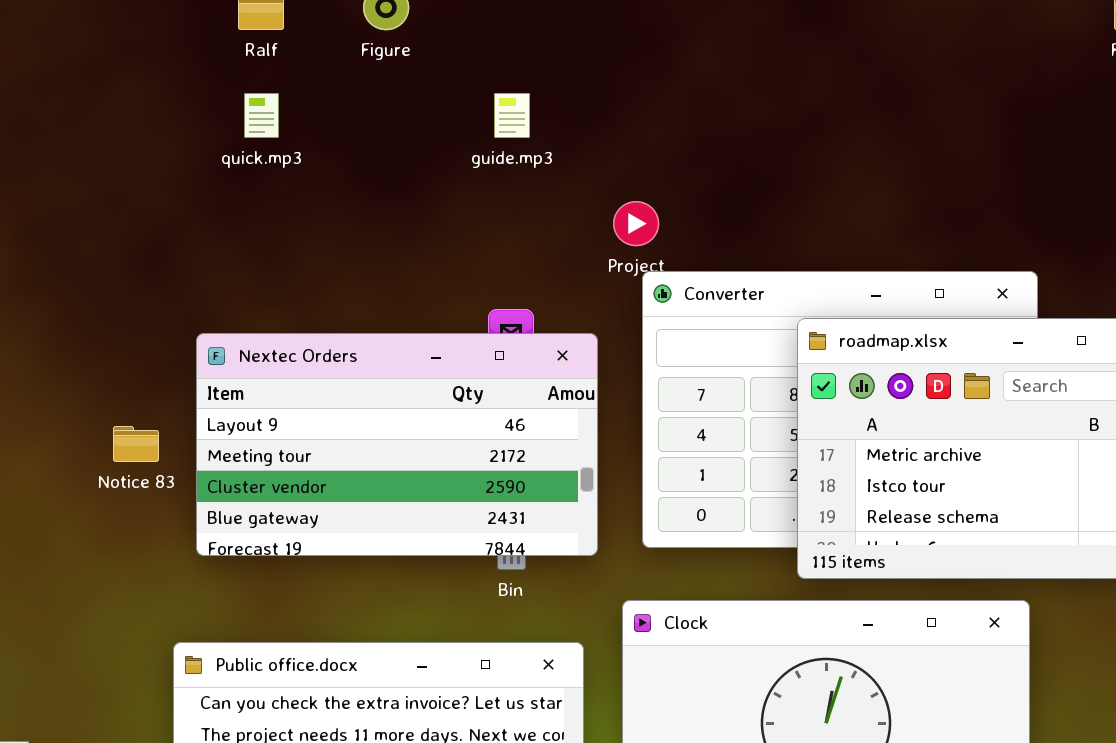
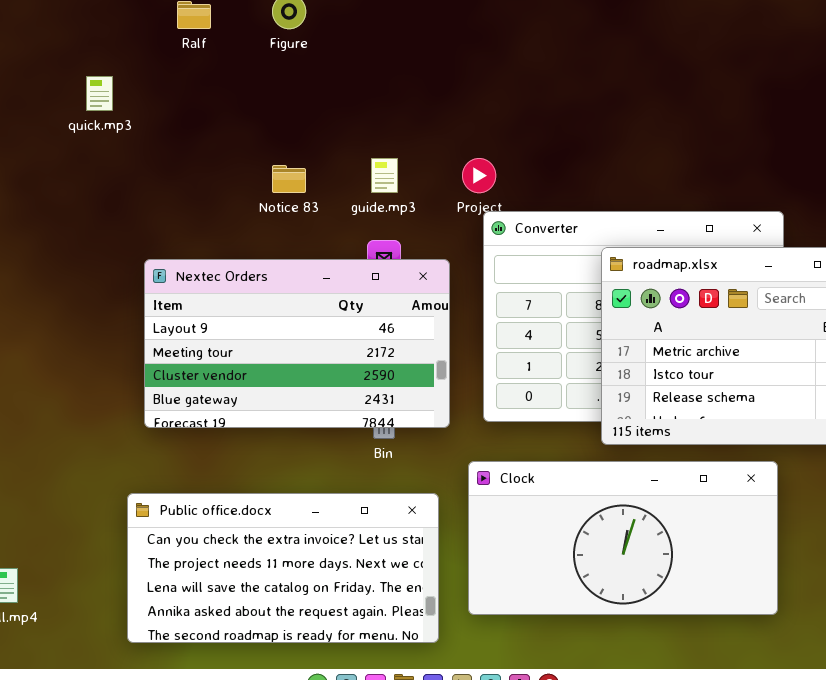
quick.mp3: [244,93,279,138] -> [86,76,113,111], moved
guide.mp3: [494,93,530,138] -> [371,158,398,193], moved
Notice 83: [113,426,159,462] -> [272,165,306,193], moved

